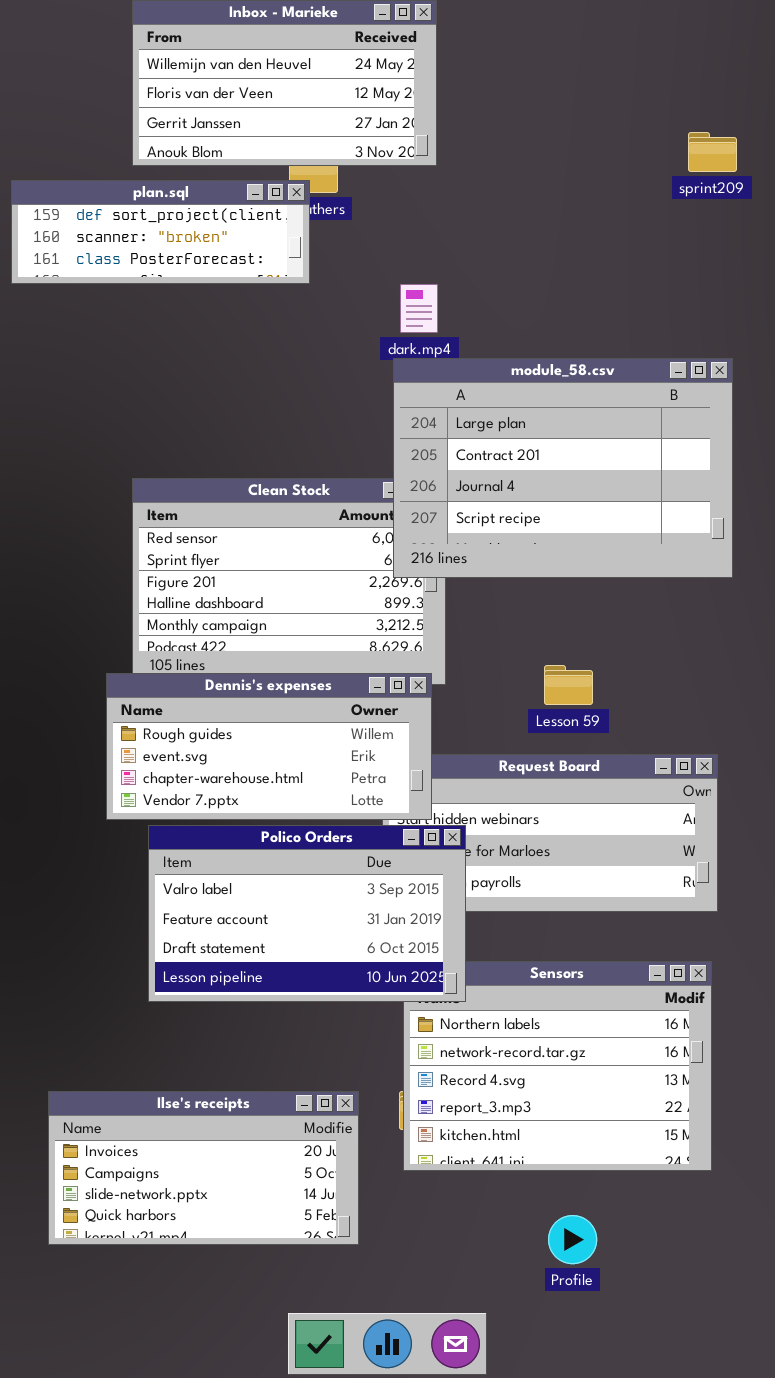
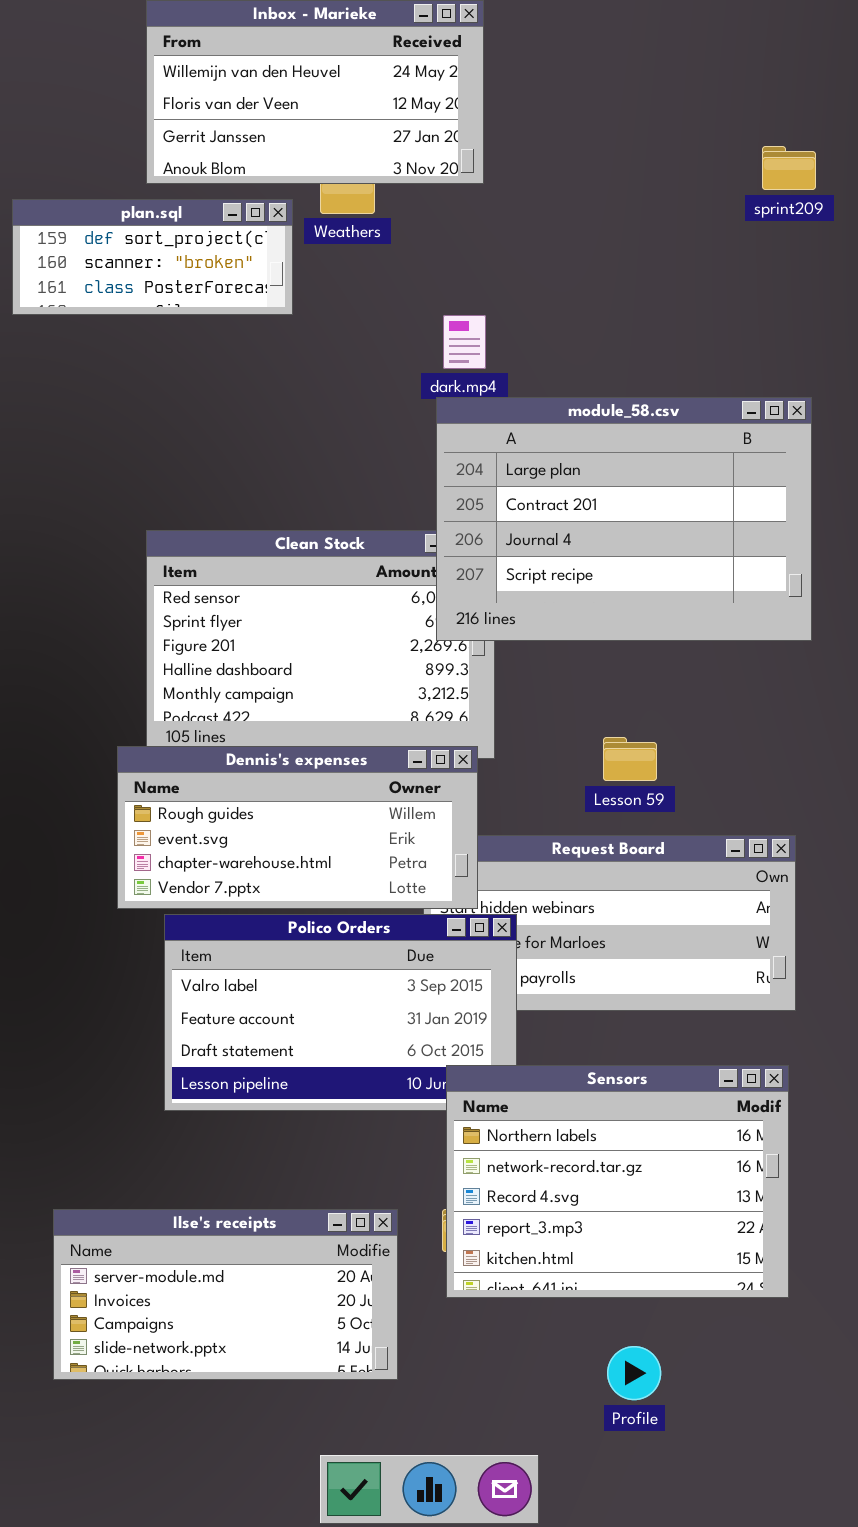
plan.sql: [11,180,310,284] -> [12,199,293,315], resized
Sensors: [403,961,712,1171] -> [446,1065,789,1298], raised
Ilse's receipts: [48,1091,359,1245] -> [53,1209,398,1380], scrolled up 1 row

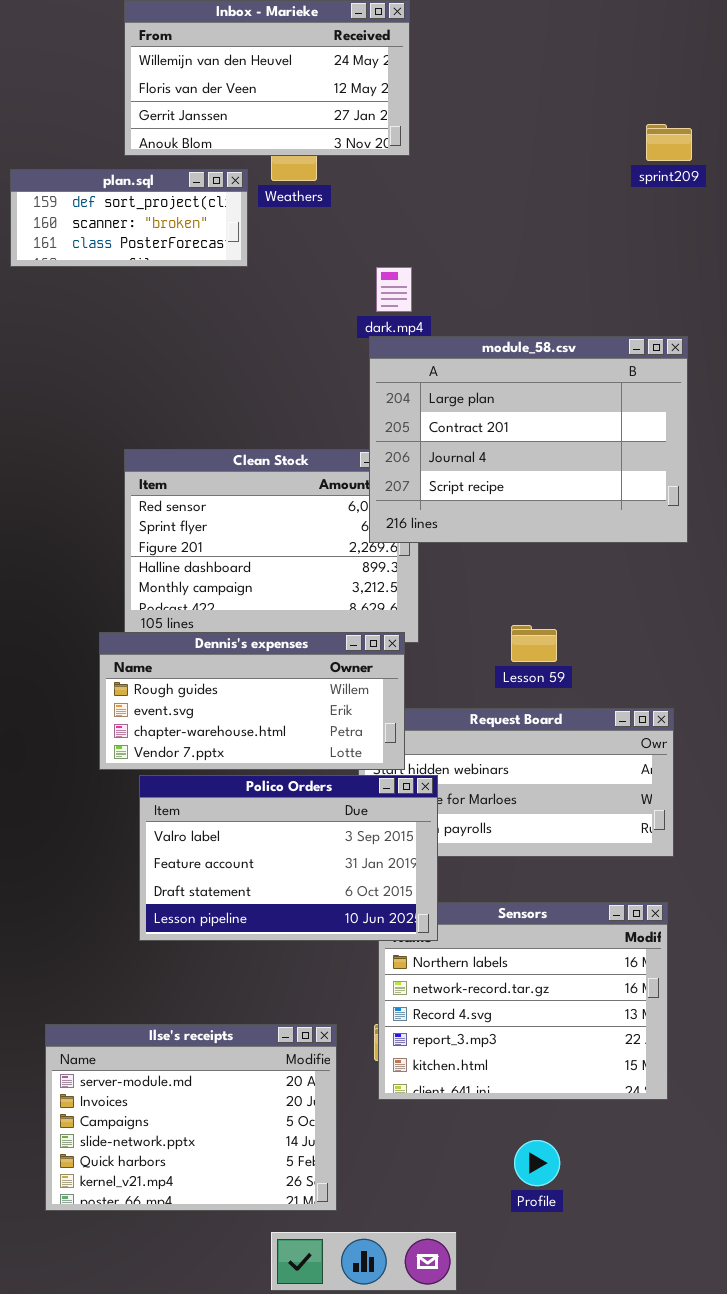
Polico Orders: [164,914,517,1111] -> [139,775,438,941], raised
Ilse's receipts: [53,1209,398,1380] -> [45,1024,337,1211], resized

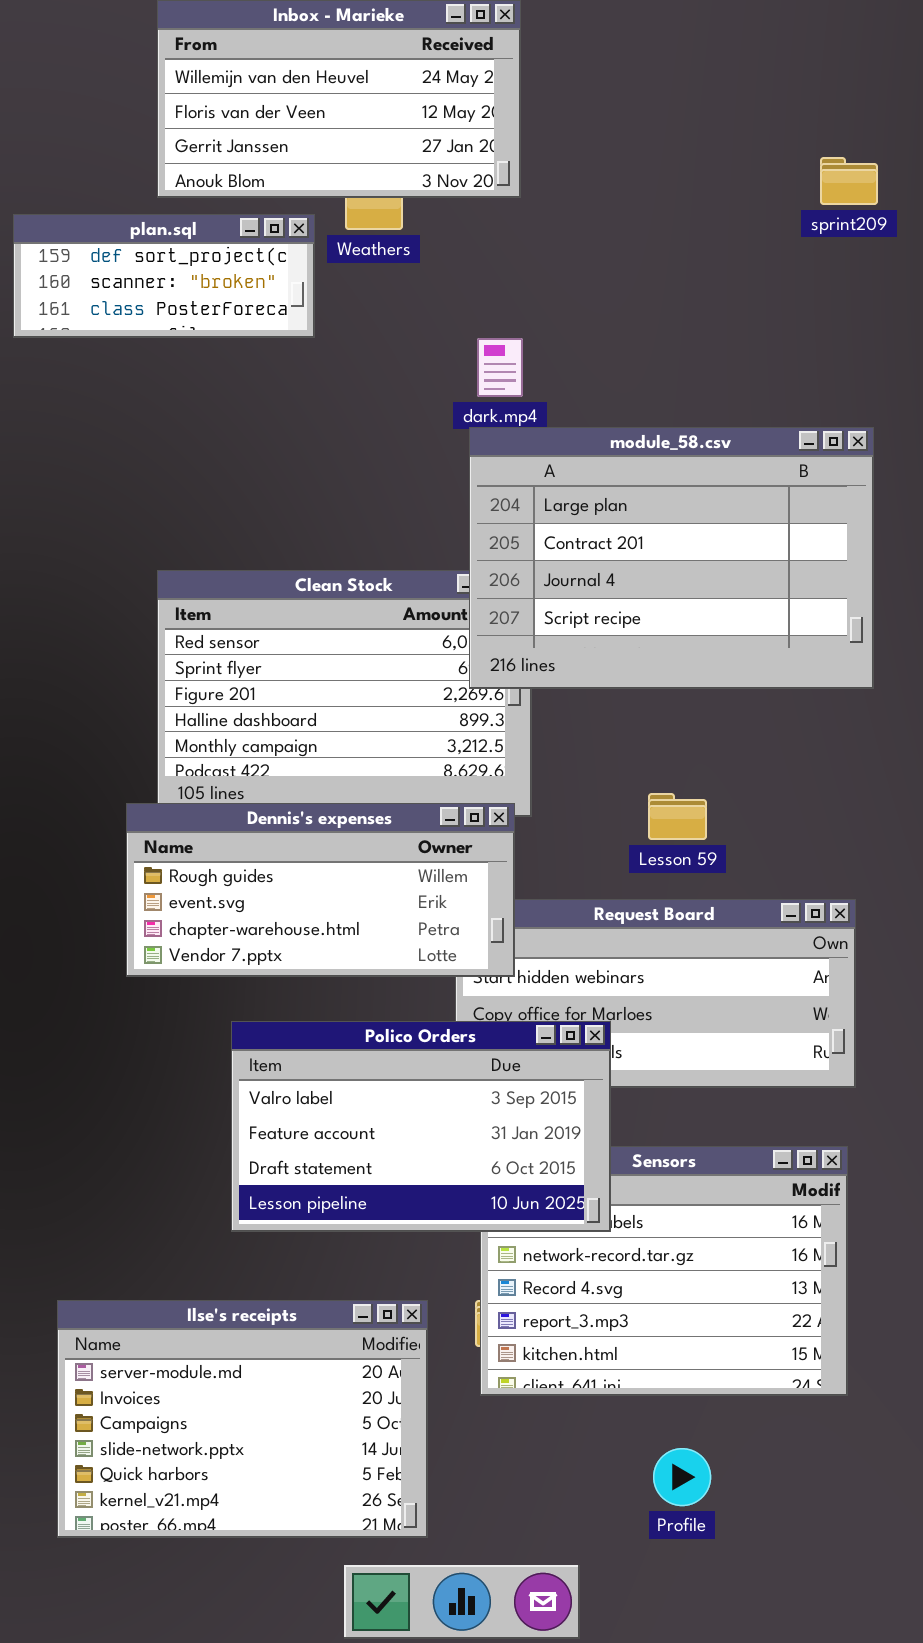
Polico Orders: [139,775,438,941] -> [231,1021,611,1232], moved

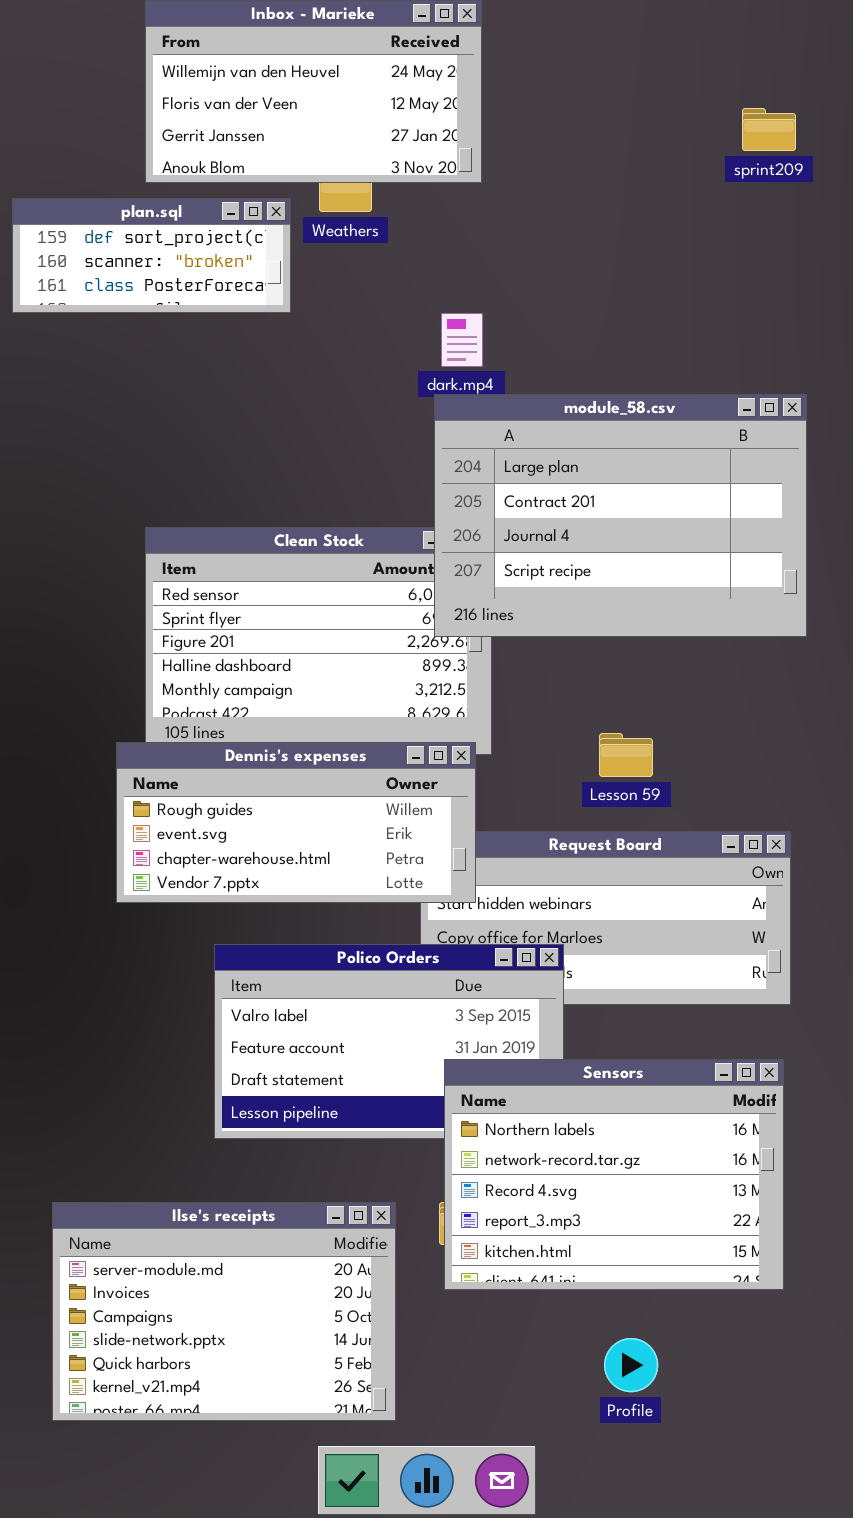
sprint209: [820,157,878,205] -> [742,108,796,151], moved
Sensors: [480,1146,848,1396] -> [444,1059,784,1290], raised

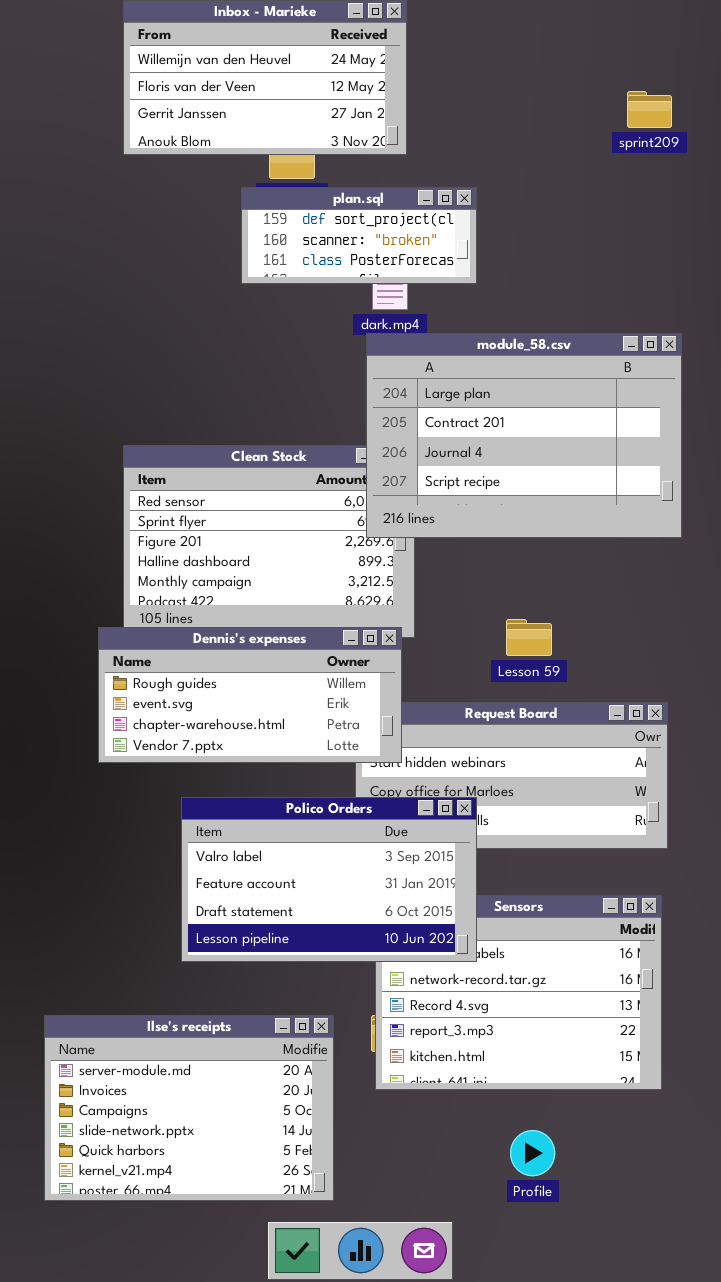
plan.sql: [12,198,291,313] -> [241,187,477,284], moved
Polico Orders: [214,944,564,1139] -> [181,797,477,962], raised

